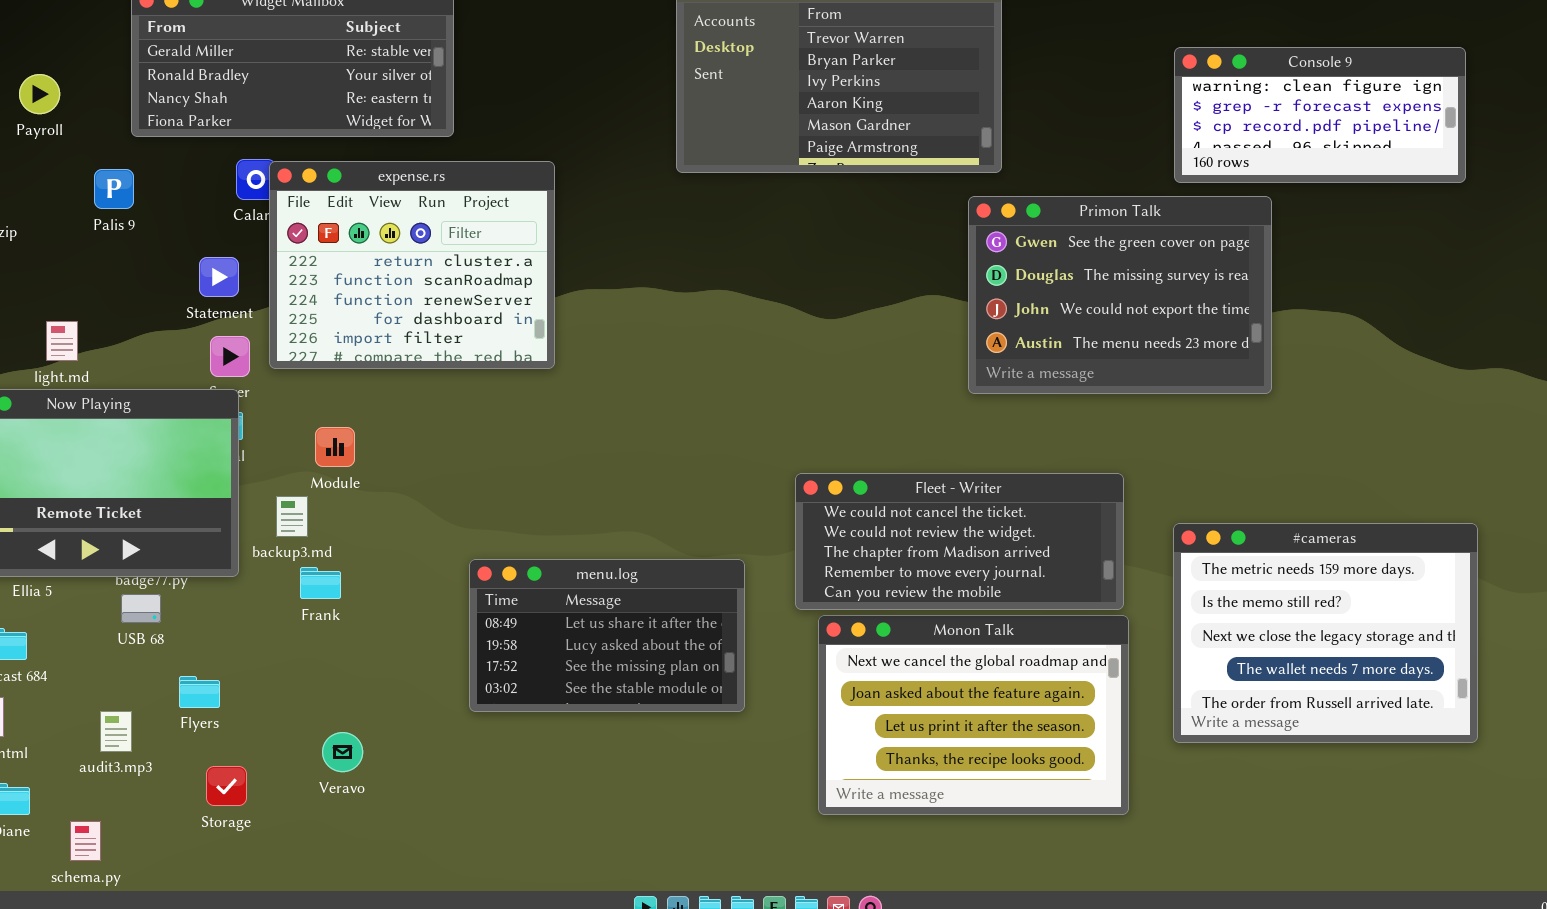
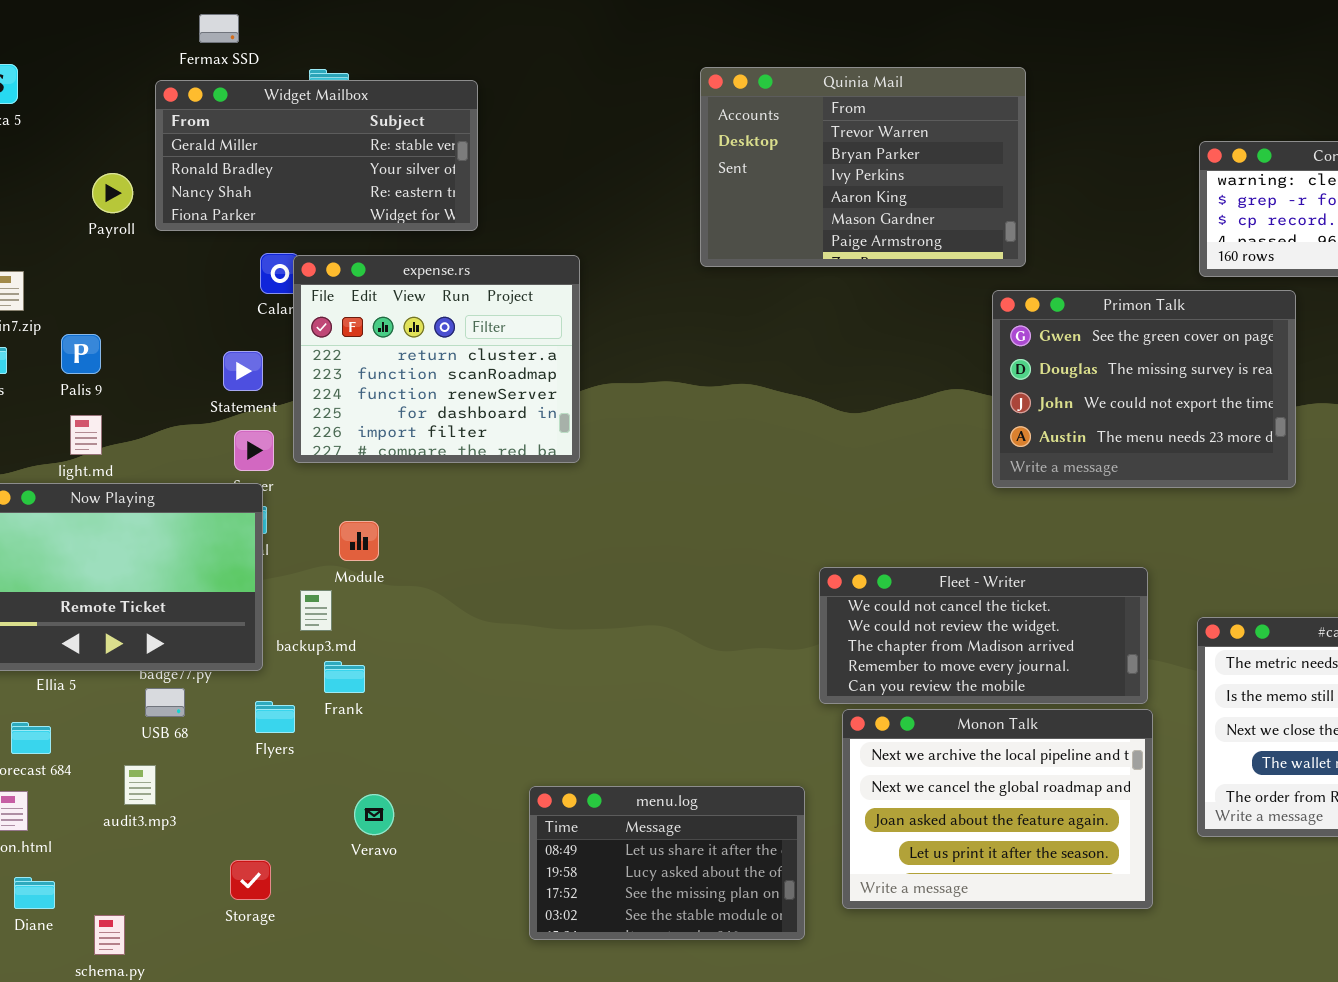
Payroll: [19,74,60,114] -> [92,173,133,213], moved
Palis 9: [94,169,134,209] -> [61,334,101,374], moved
menu.log: [469,559,745,712] -> [529,786,805,940], moved
Monon Talk: [818,615,1129,815] -> [842,709,1153,909], scrolled up 1 row
Flyers: [179,676,220,708] -> [255,701,295,733], moved
audit3.mp3: [100,711,132,752] -> [124,765,156,805], moved
Veravo: [322,732,363,772] -> [354,794,394,835], moved

